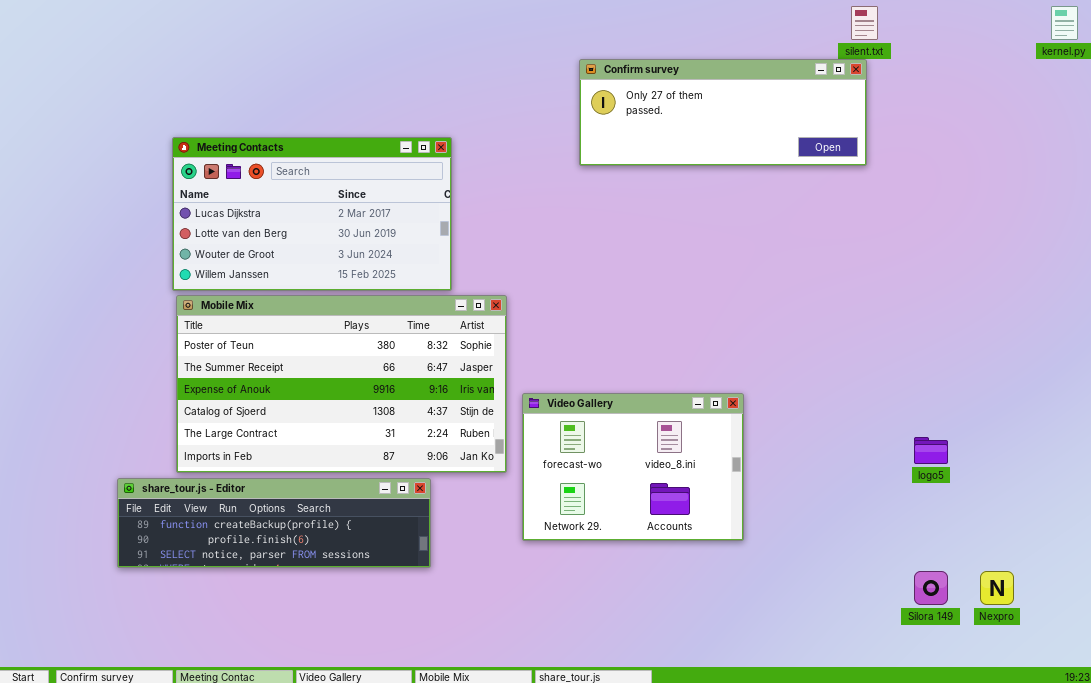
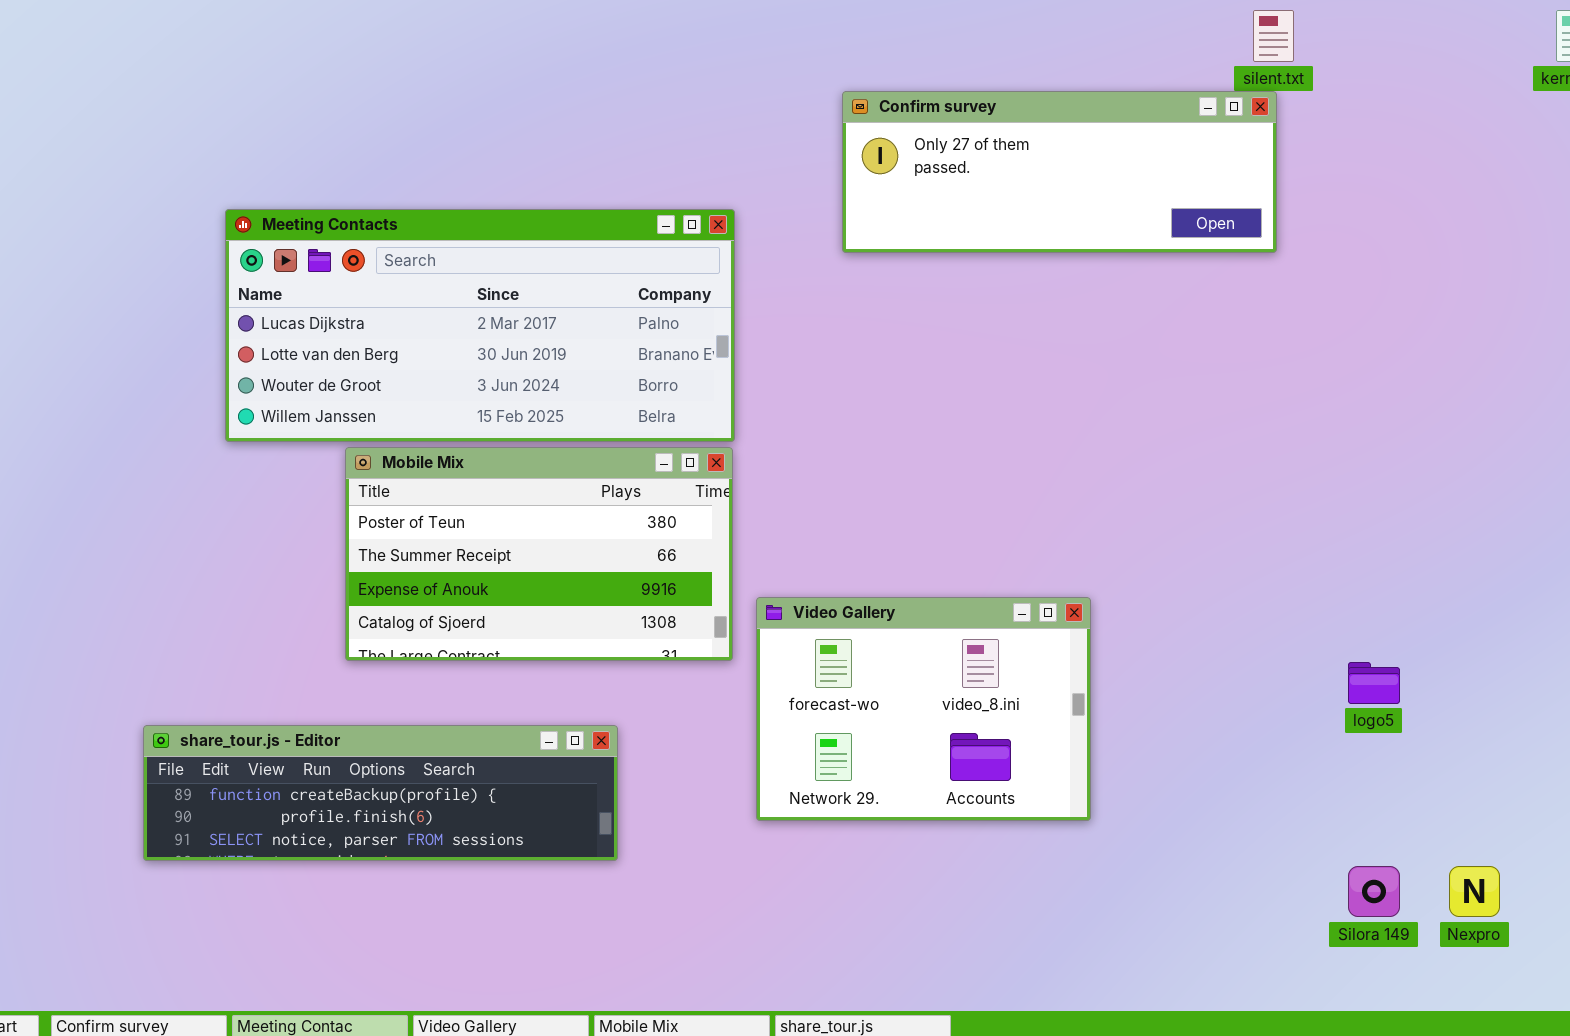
Meeting Contacts: [172,137,452,291] -> [225,209,735,442], resized
Mobile Mix: [176,295,507,473] -> [345,447,733,661], resized

